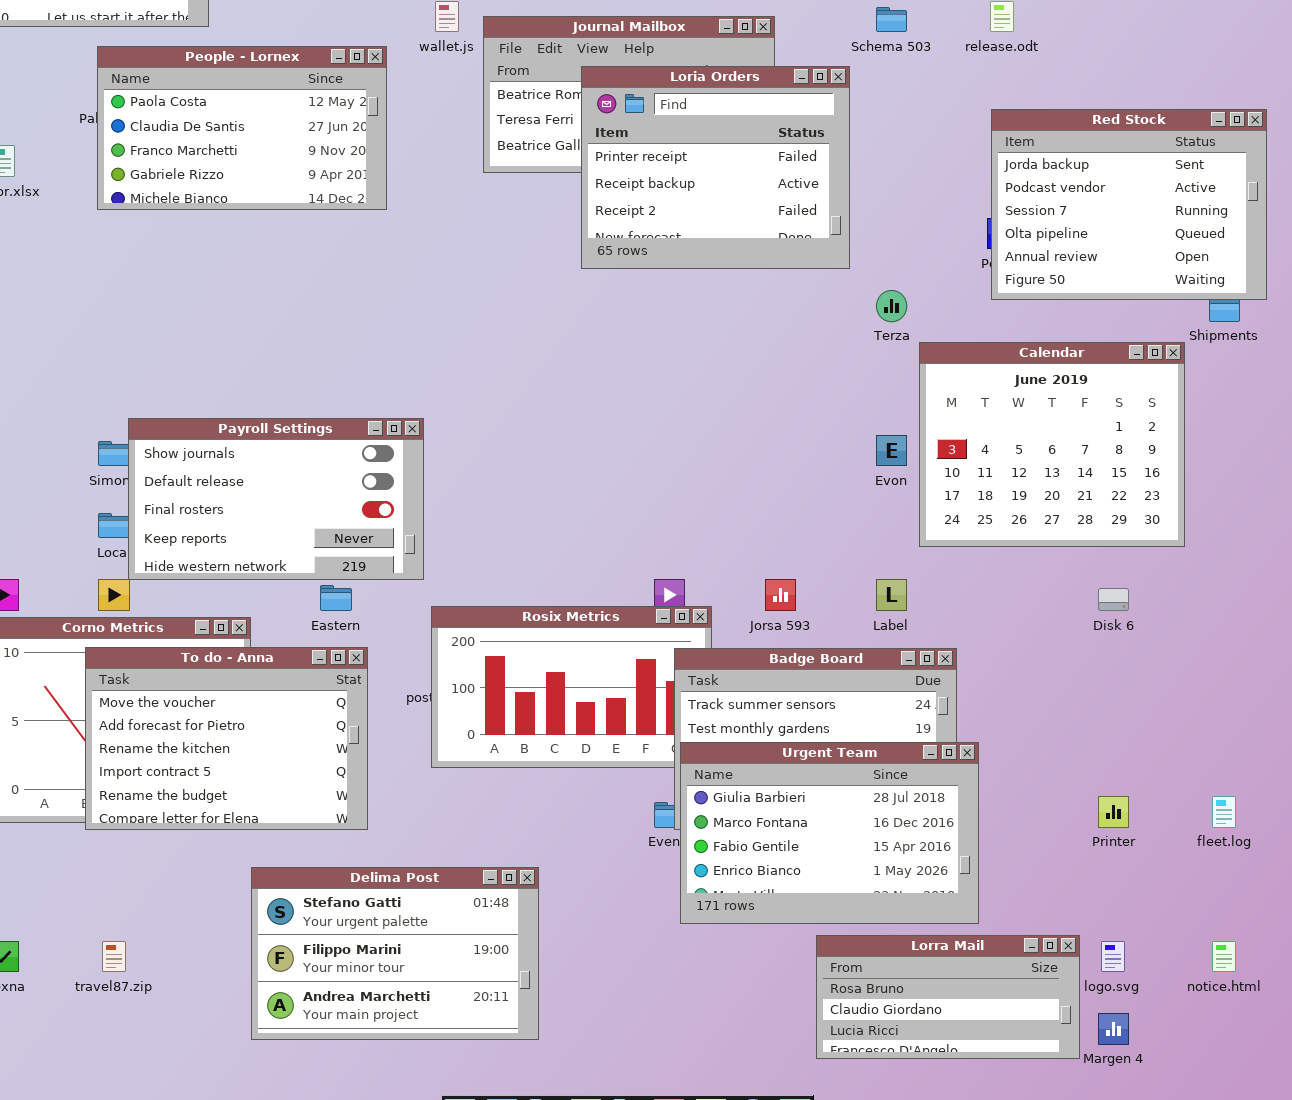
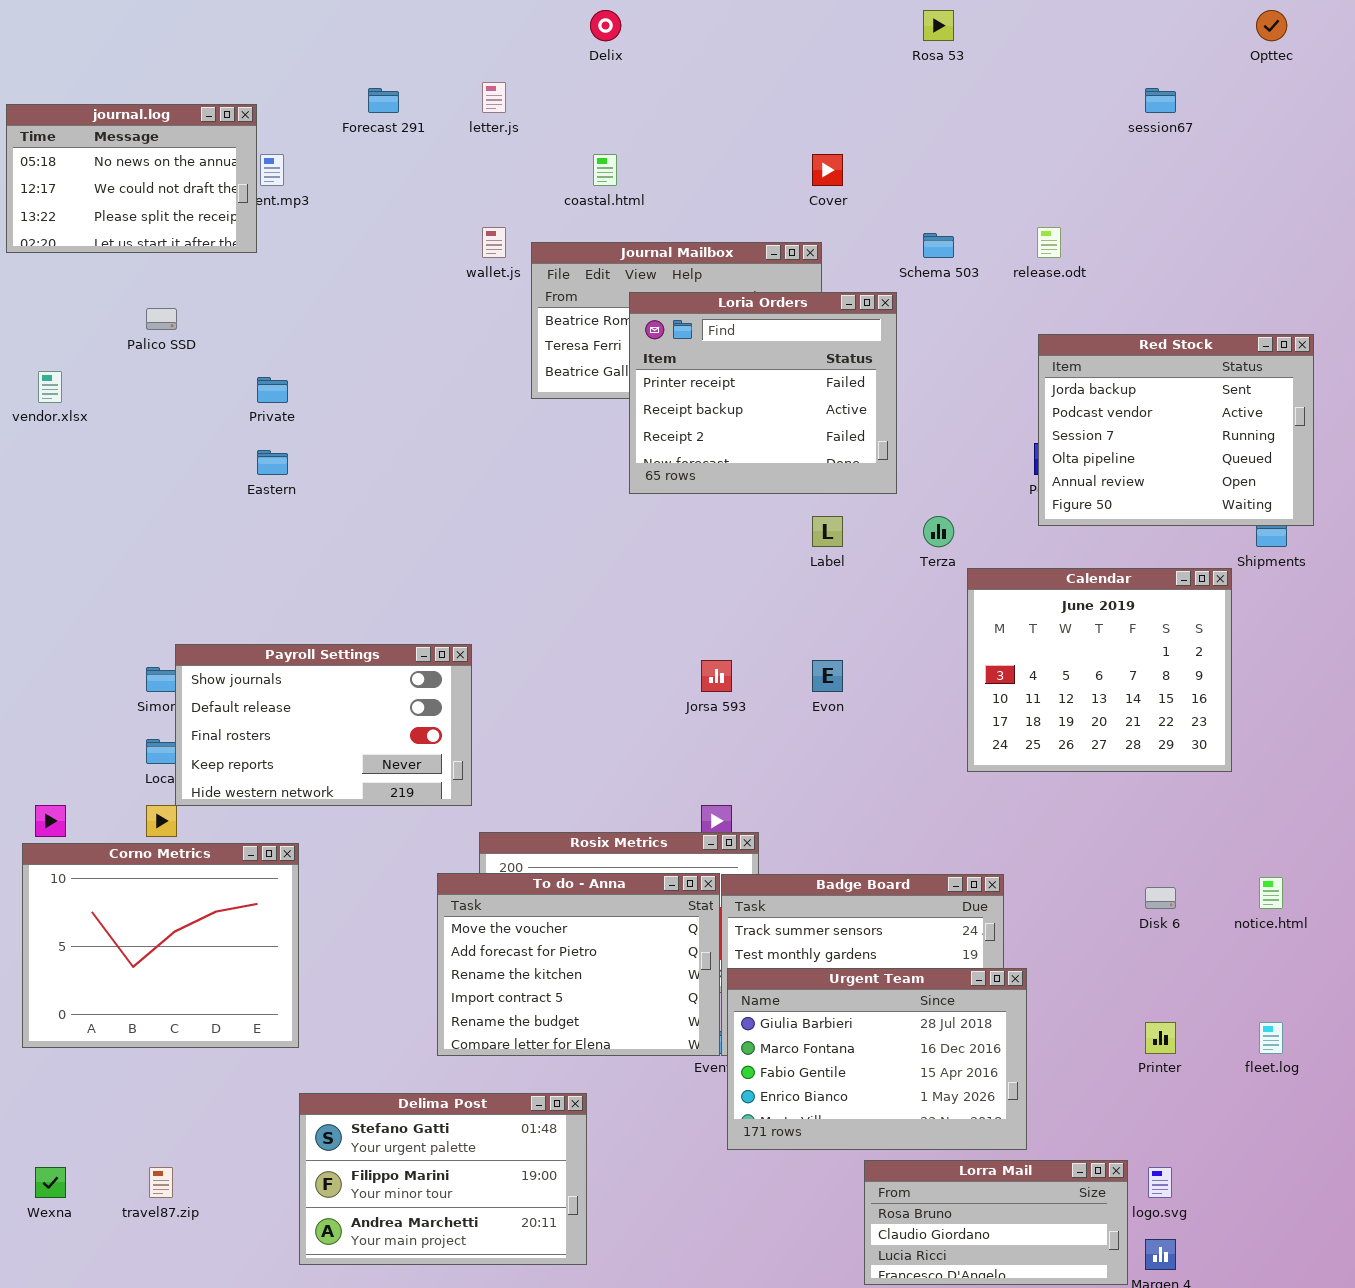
People - Lornex: [97,46,387,210] -> none, closed
Evon: [876,435,907,466] -> [812,660,843,692], moved
Jorsa 593: [765,579,796,611] -> [701,660,732,692], moved
Label: [876,579,907,611] -> [812,516,843,547], moved
Eastern: [320,585,352,611] -> [257,450,288,475], moved
Disk 6: [1098,588,1129,611] -> [1145,887,1176,909], moved
To do - Anna: [85,647,368,830] -> [437,873,720,1056], moved
notice.html: [1212,941,1236,972] -> [1259,877,1283,909], moved

